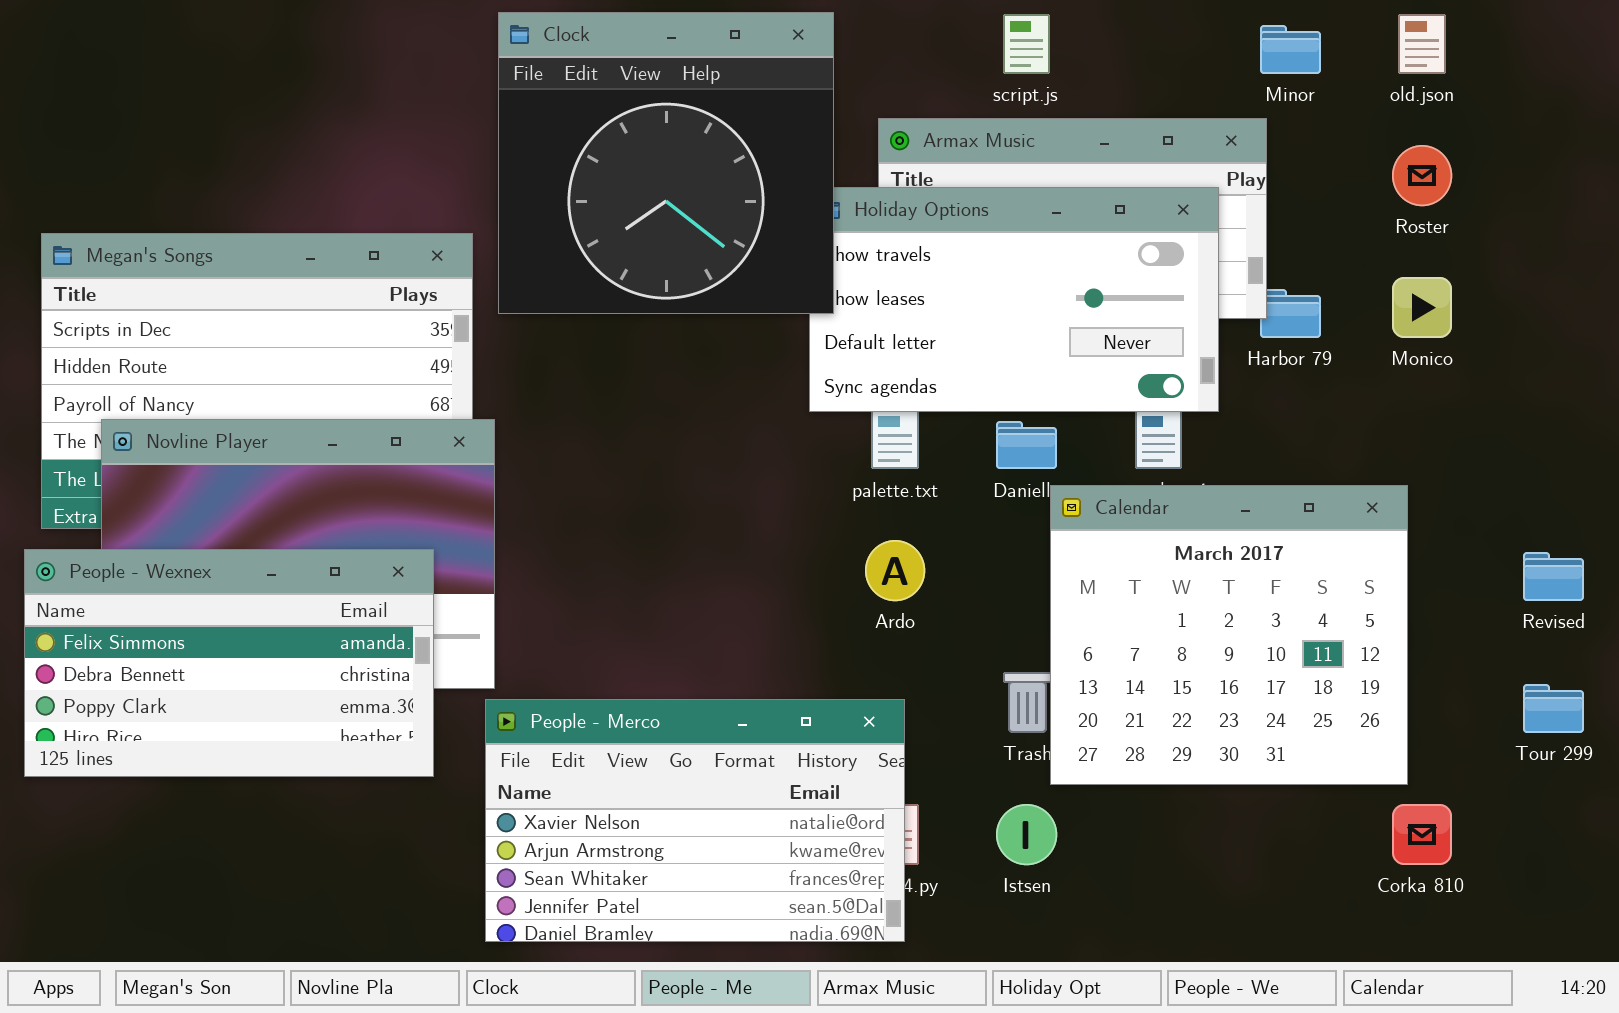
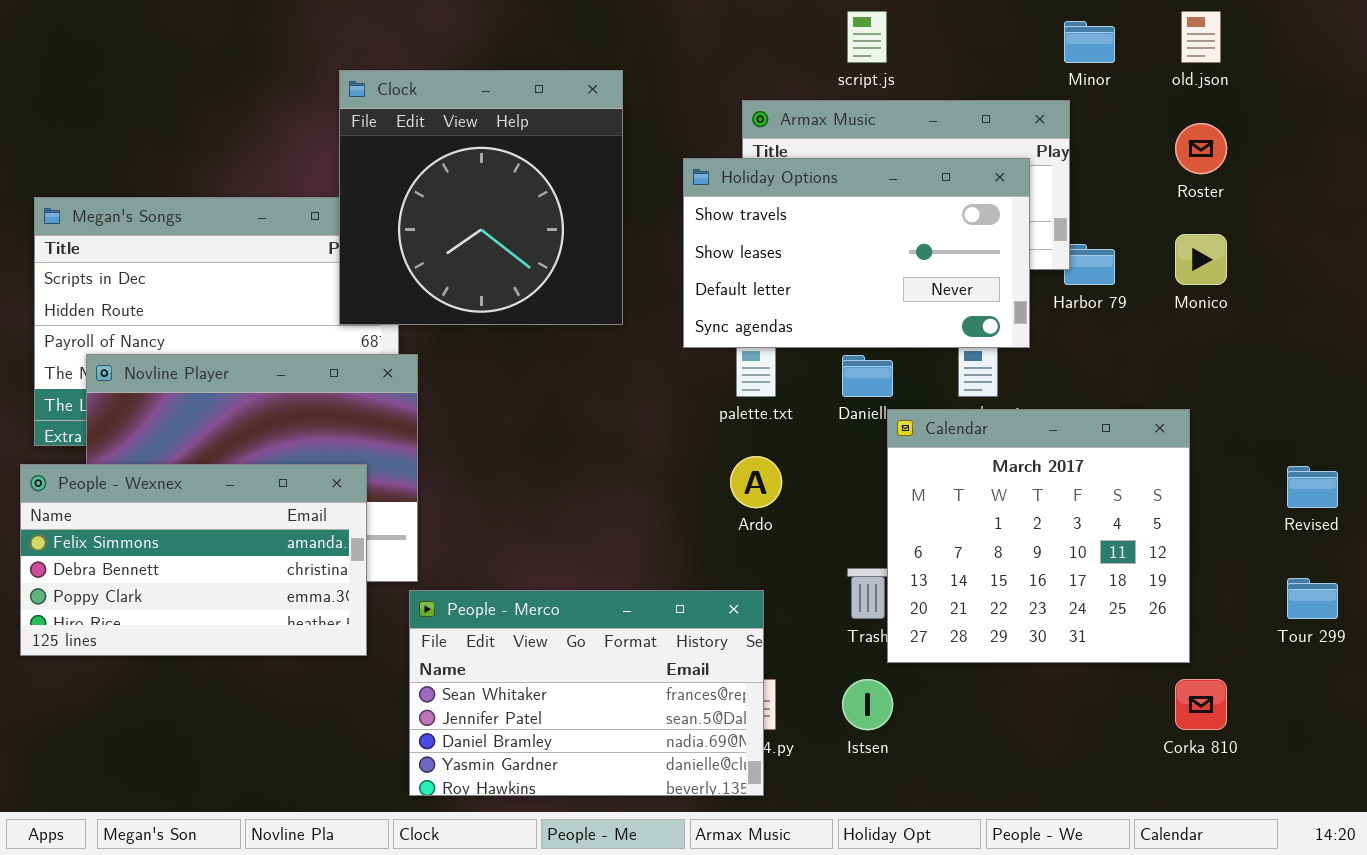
Clock: [498,12,834,314] -> [339,70,623,325], moved
People - Merco: [485,699,905,942] -> [409,590,764,796], scrolled down 2 rows

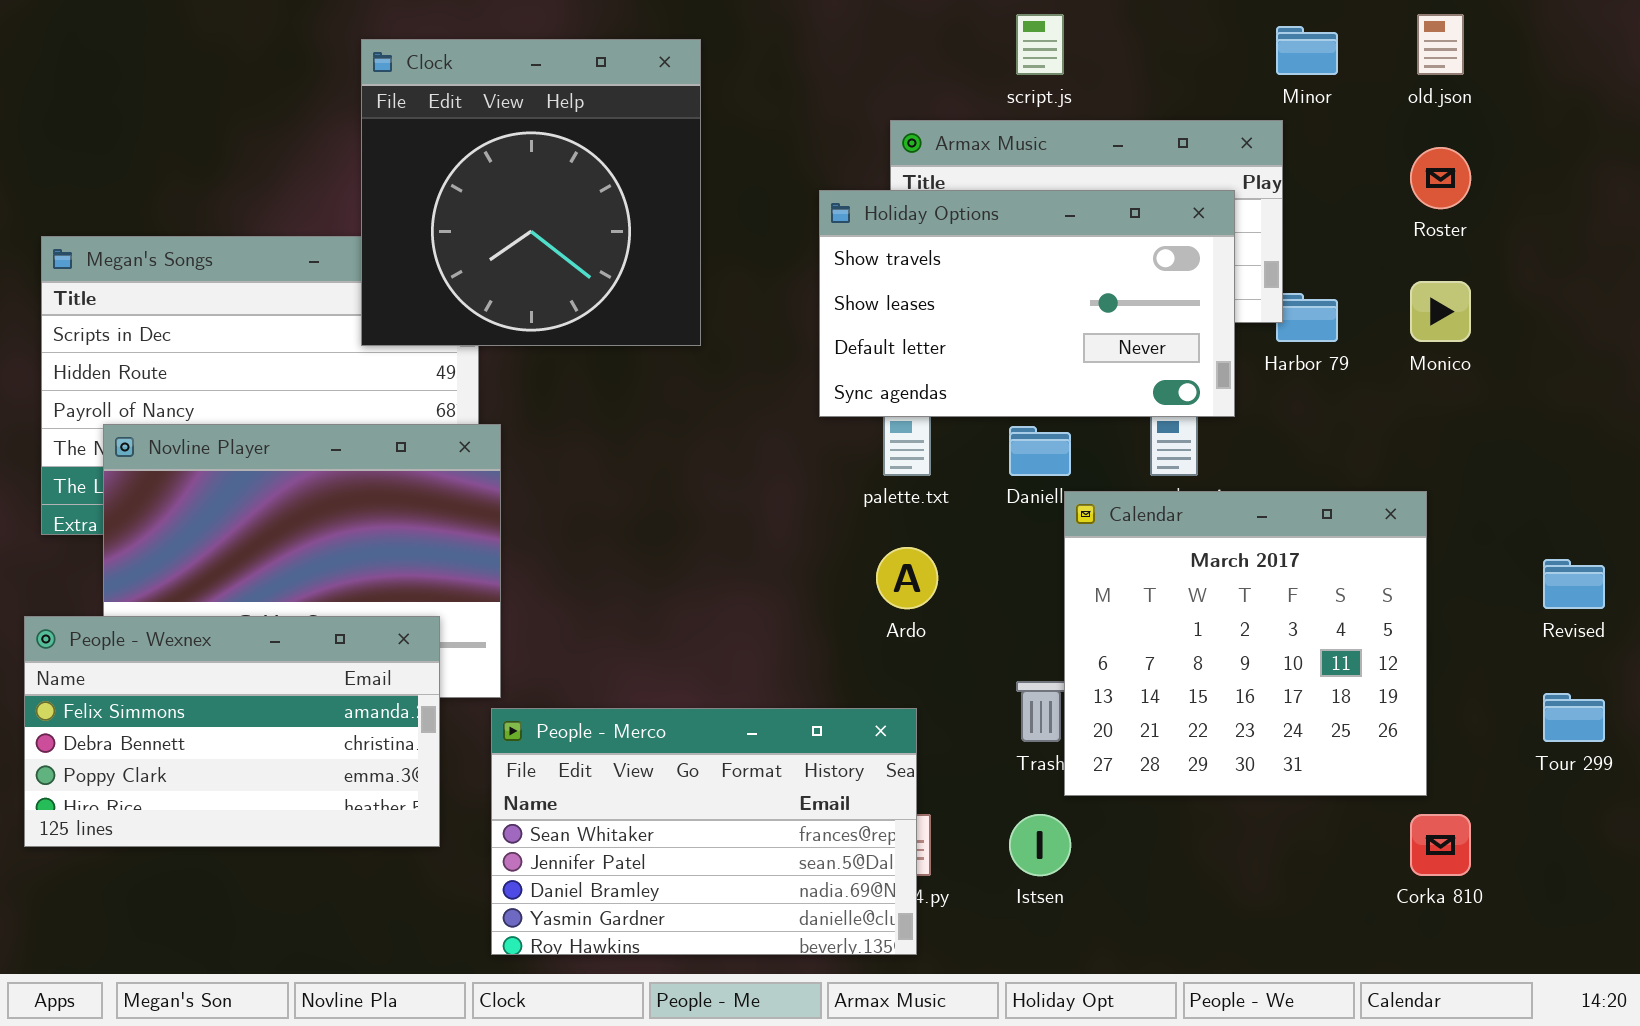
Clock: [339,70,623,325] -> [361,39,701,346], moved
People - Wexnex: [20,464,367,656] -> [24,616,440,847], moved

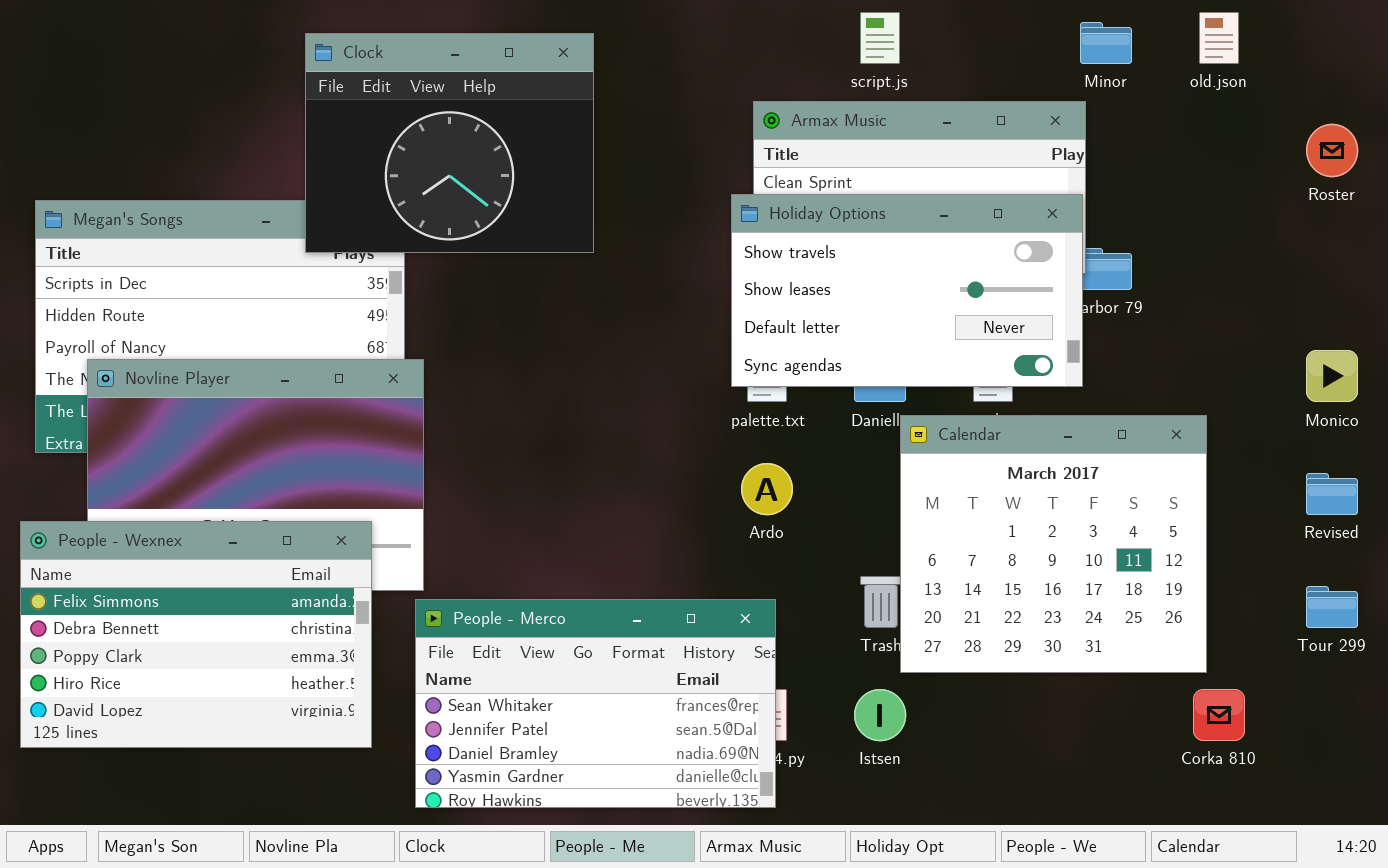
Clock: [361,39,701,346] -> [305,33,594,253], resized
Roster: [1410,147,1471,209] -> [1306,124,1358,177], moved
Holiday Options: [819,190,1235,417] -> [731,194,1083,387], moved
Monico: [1410,281,1471,342] -> [1306,350,1358,402], moved
People - Wexnex: [24,616,440,847] -> [20,521,372,748], resized

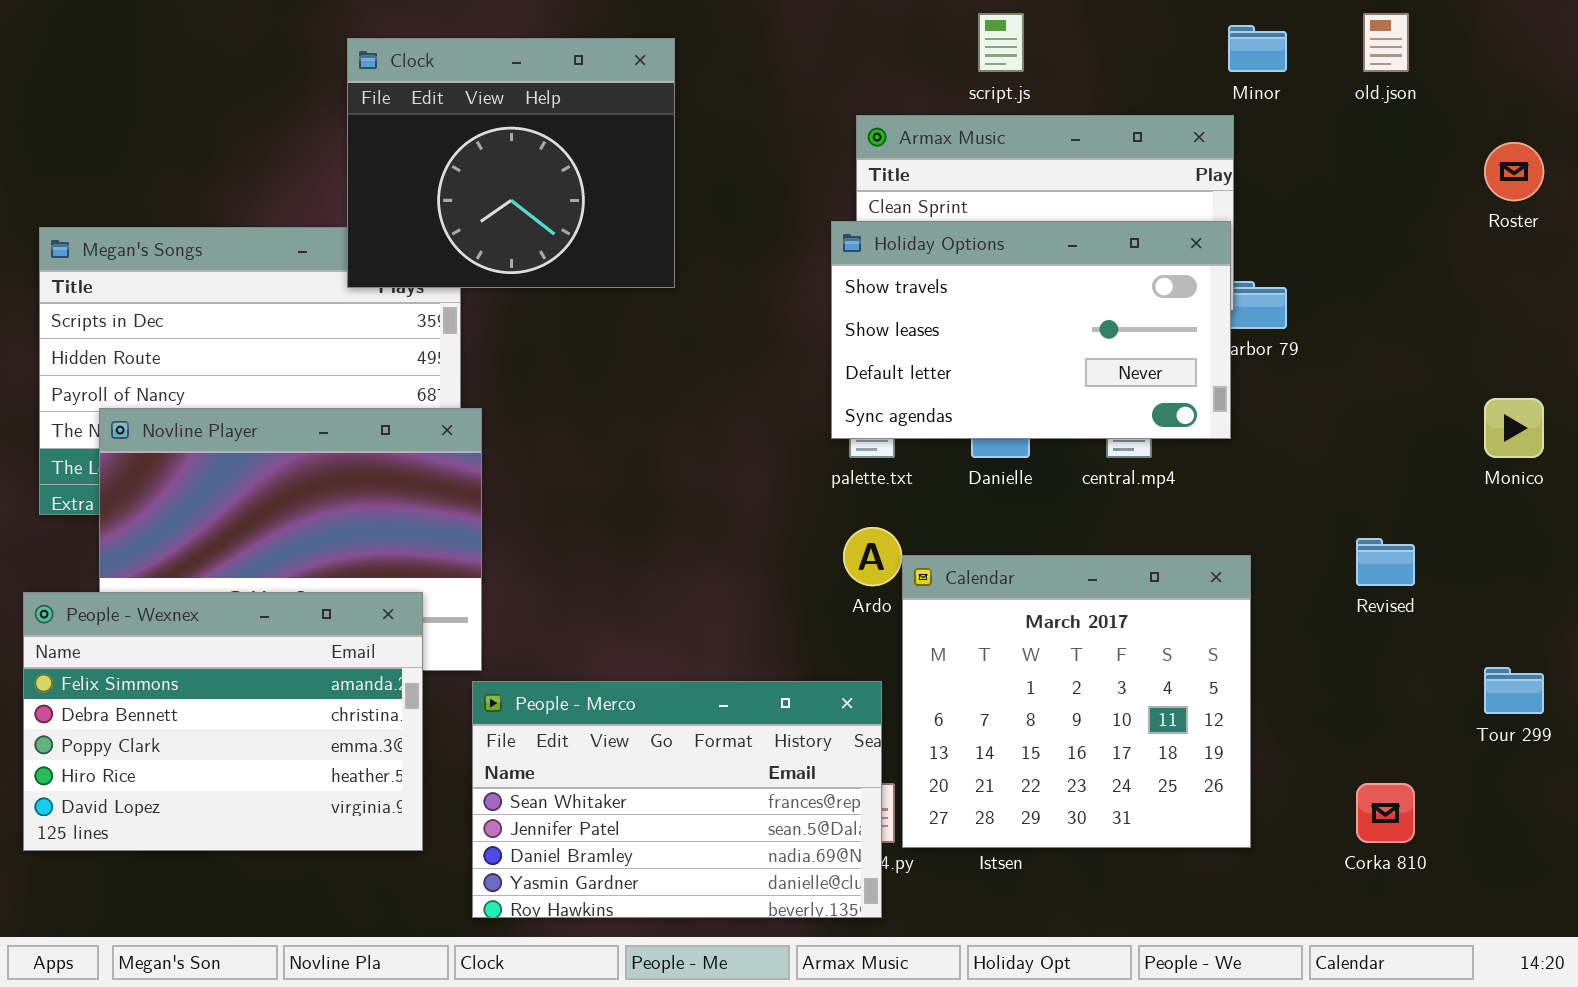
Calendar: [900,415,1207,673] -> [902,555,1251,848], moved
Revised: [1306,473,1358,515] -> [1356,538,1415,586], moved

